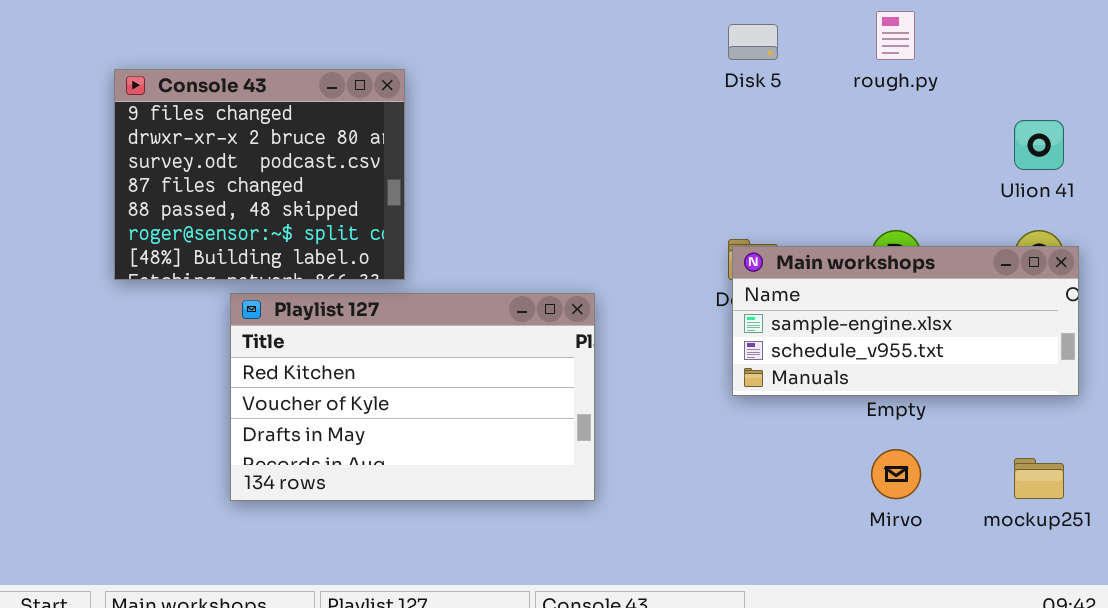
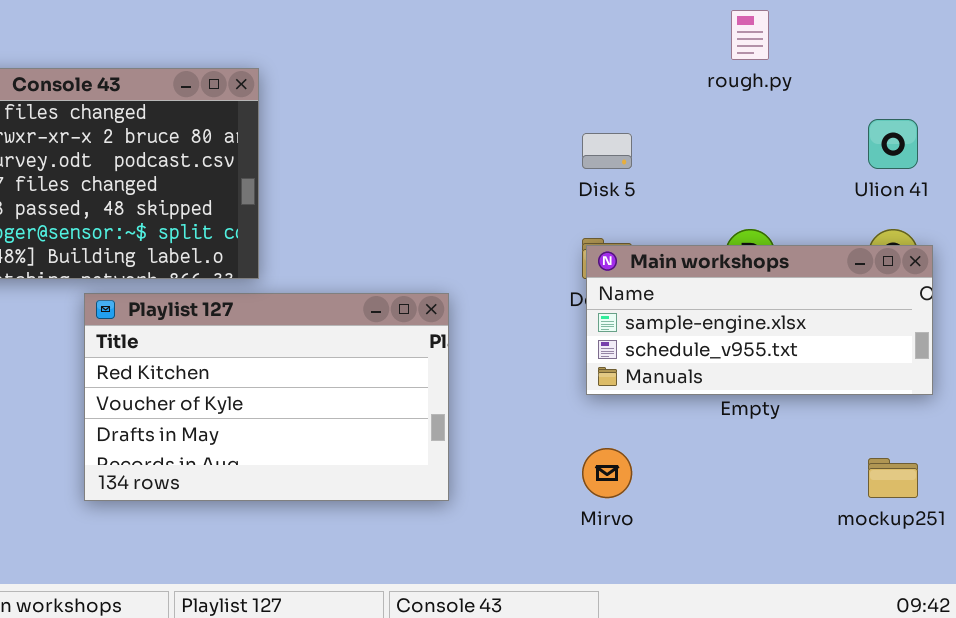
Disk 5: [728,24,778,60] -> [582,133,632,169], moved
Mirvo: [871,449,921,499] -> [582,448,632,498], moved

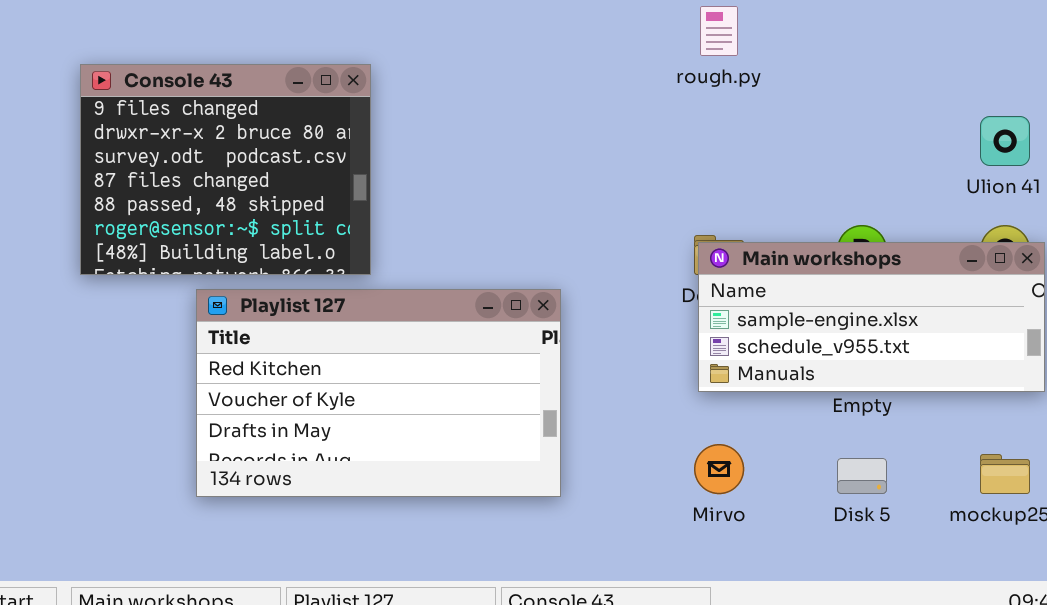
rough.py: [731,10,769,60] -> [700,6,738,56], moved
Disk 5: [582,133,632,169] -> [837,458,887,494], moved

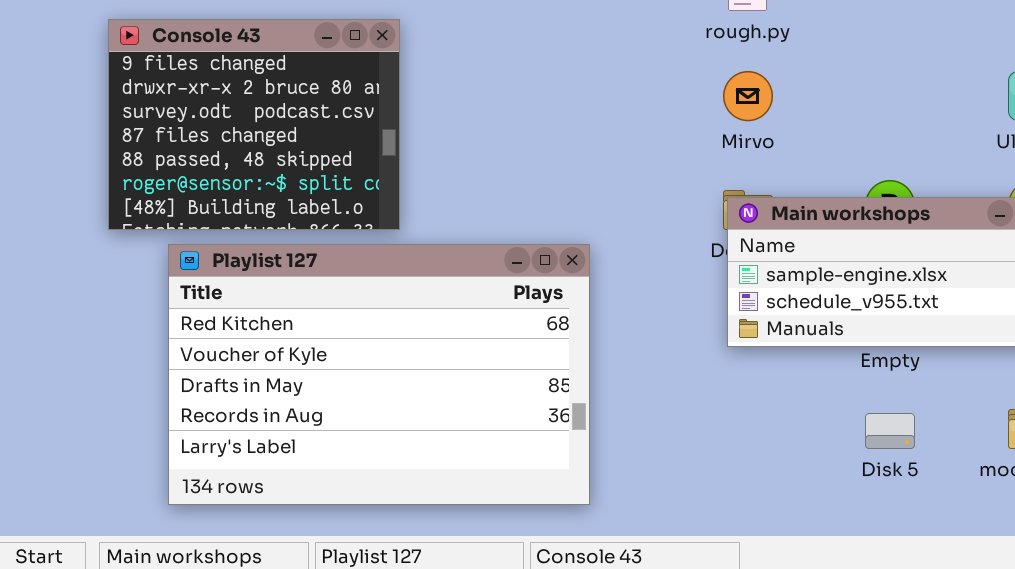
Playlist 127: [196,289,561,497] -> [168,244,590,505], resized
Mirvo: [694,444,744,494] -> [723,71,773,121], moved

